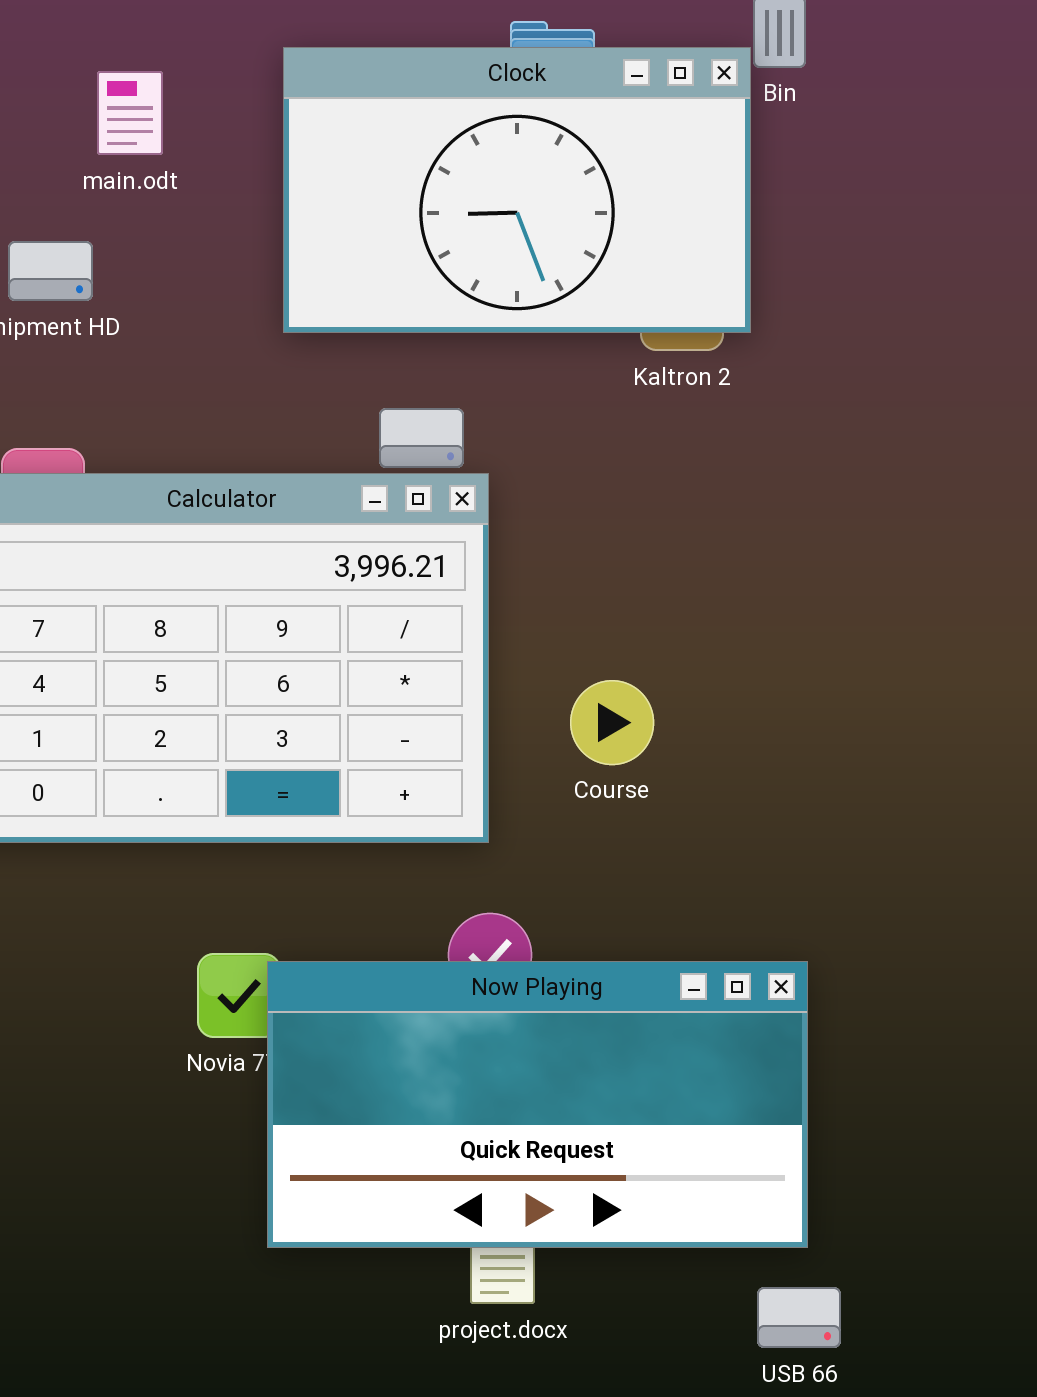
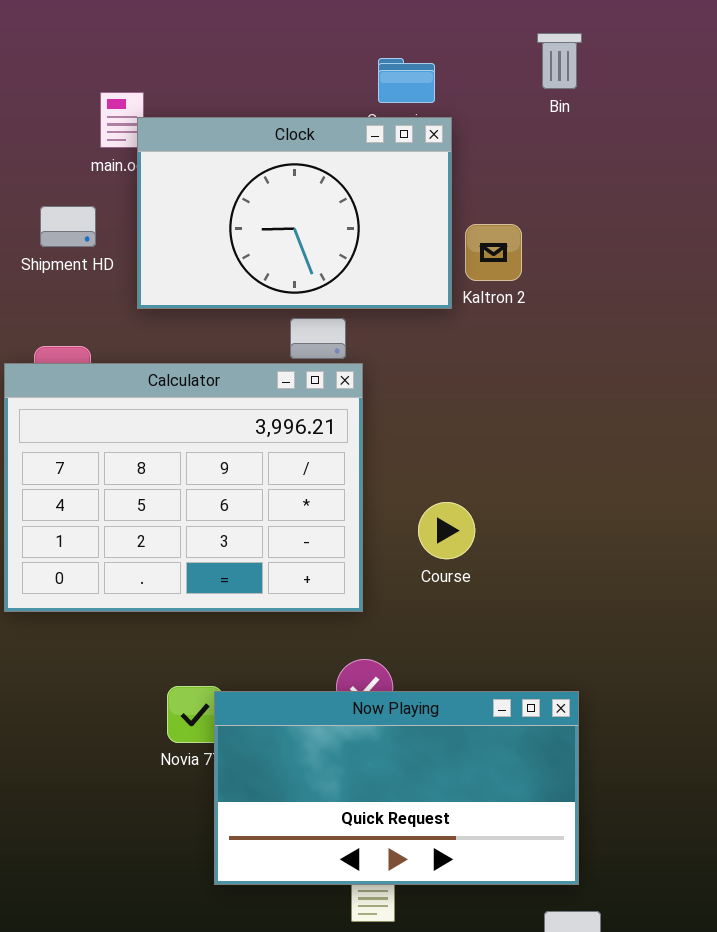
Clock: [283,47,751,333] -> [137,117,452,309], moved

